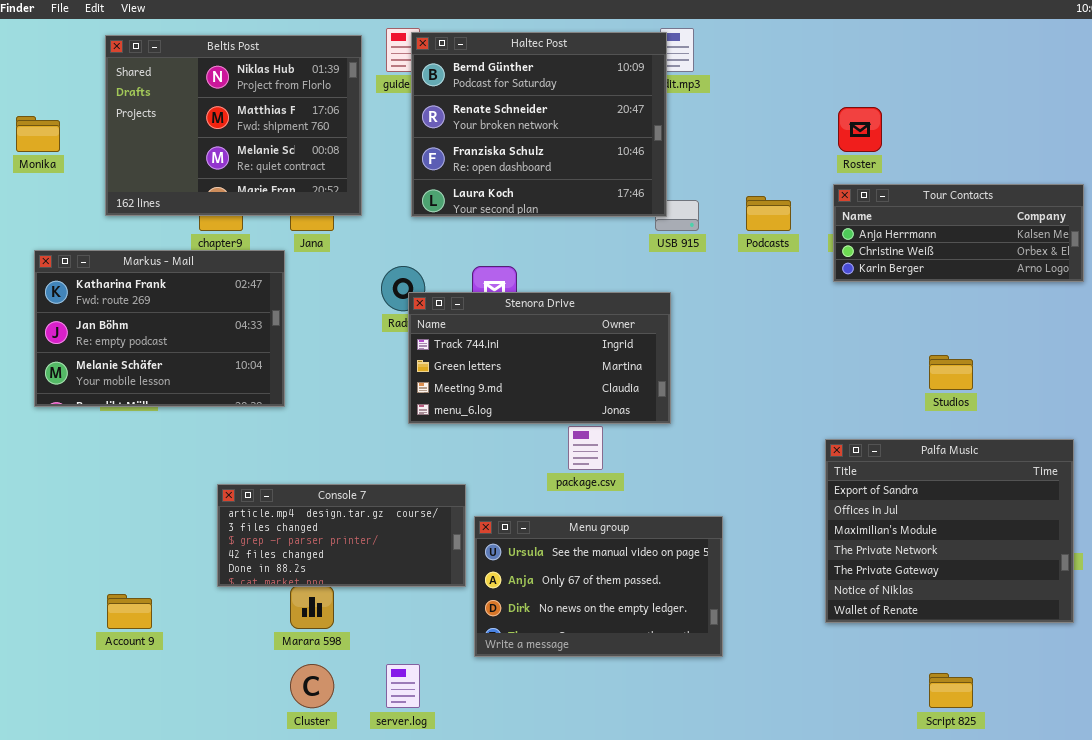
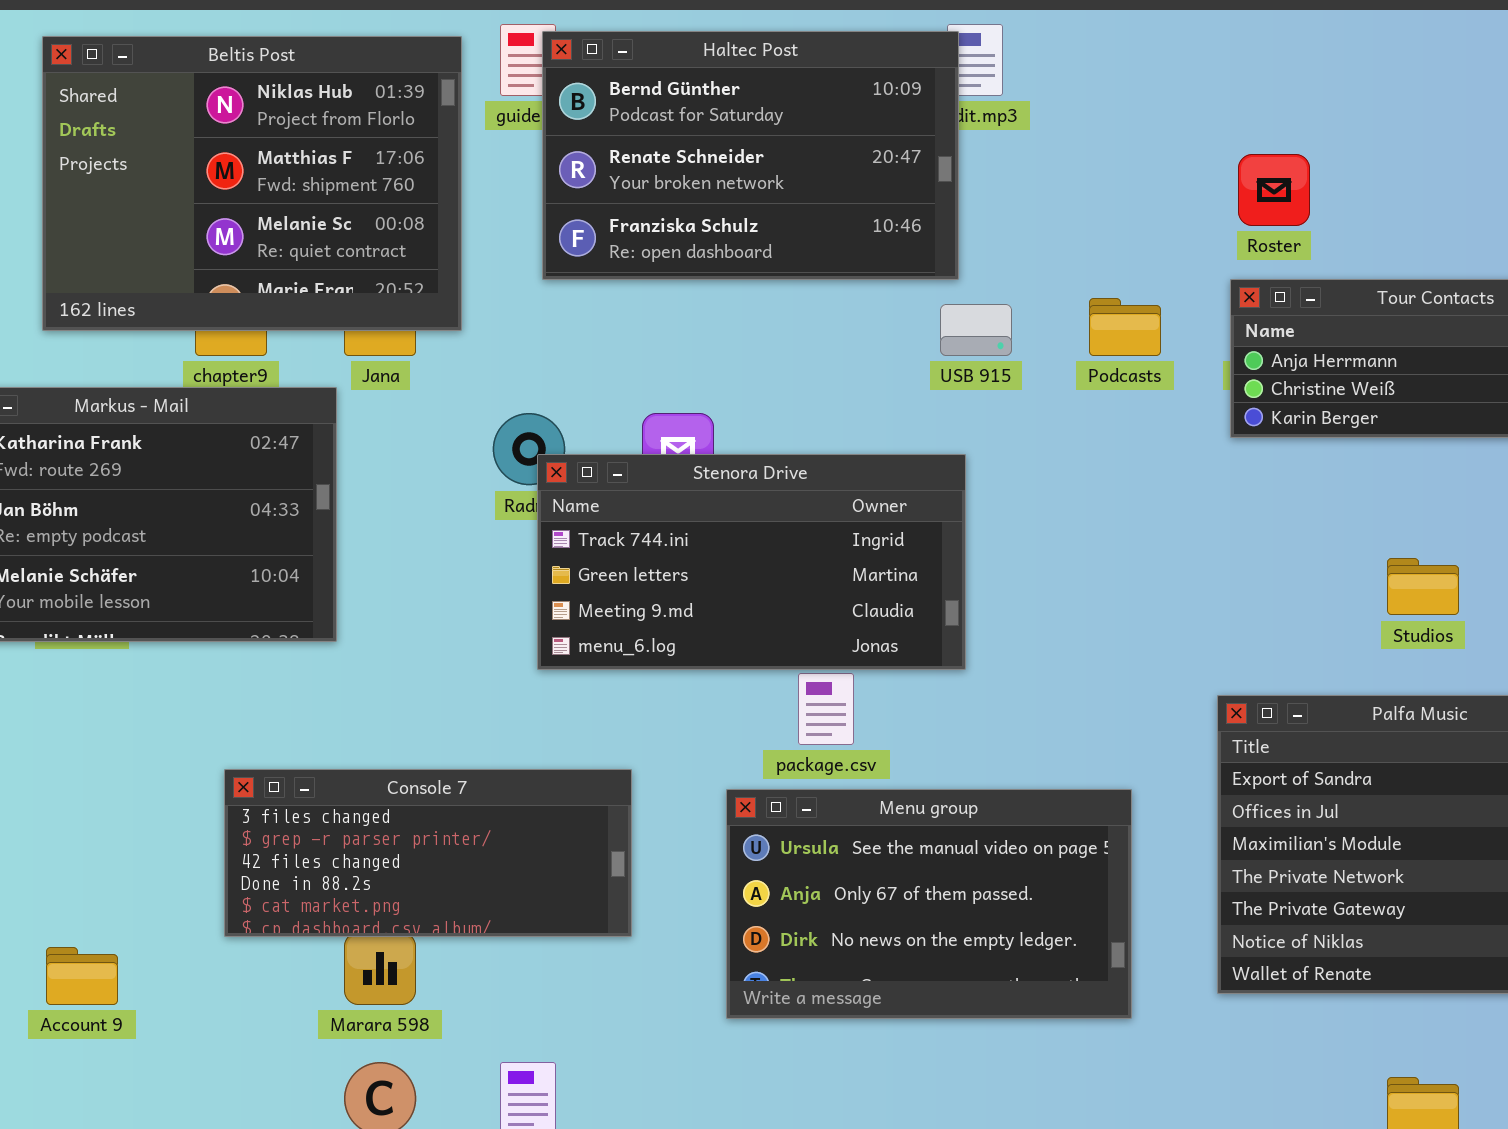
Haltec Post: [411,32,667,217] -> [542,31,959,280], resized
Console 7: [217,484,466,587] -> [224,769,632,937], scrolled down 1 row
Menu group: [474,516,723,657] -> [726,789,1132,1019], moved

